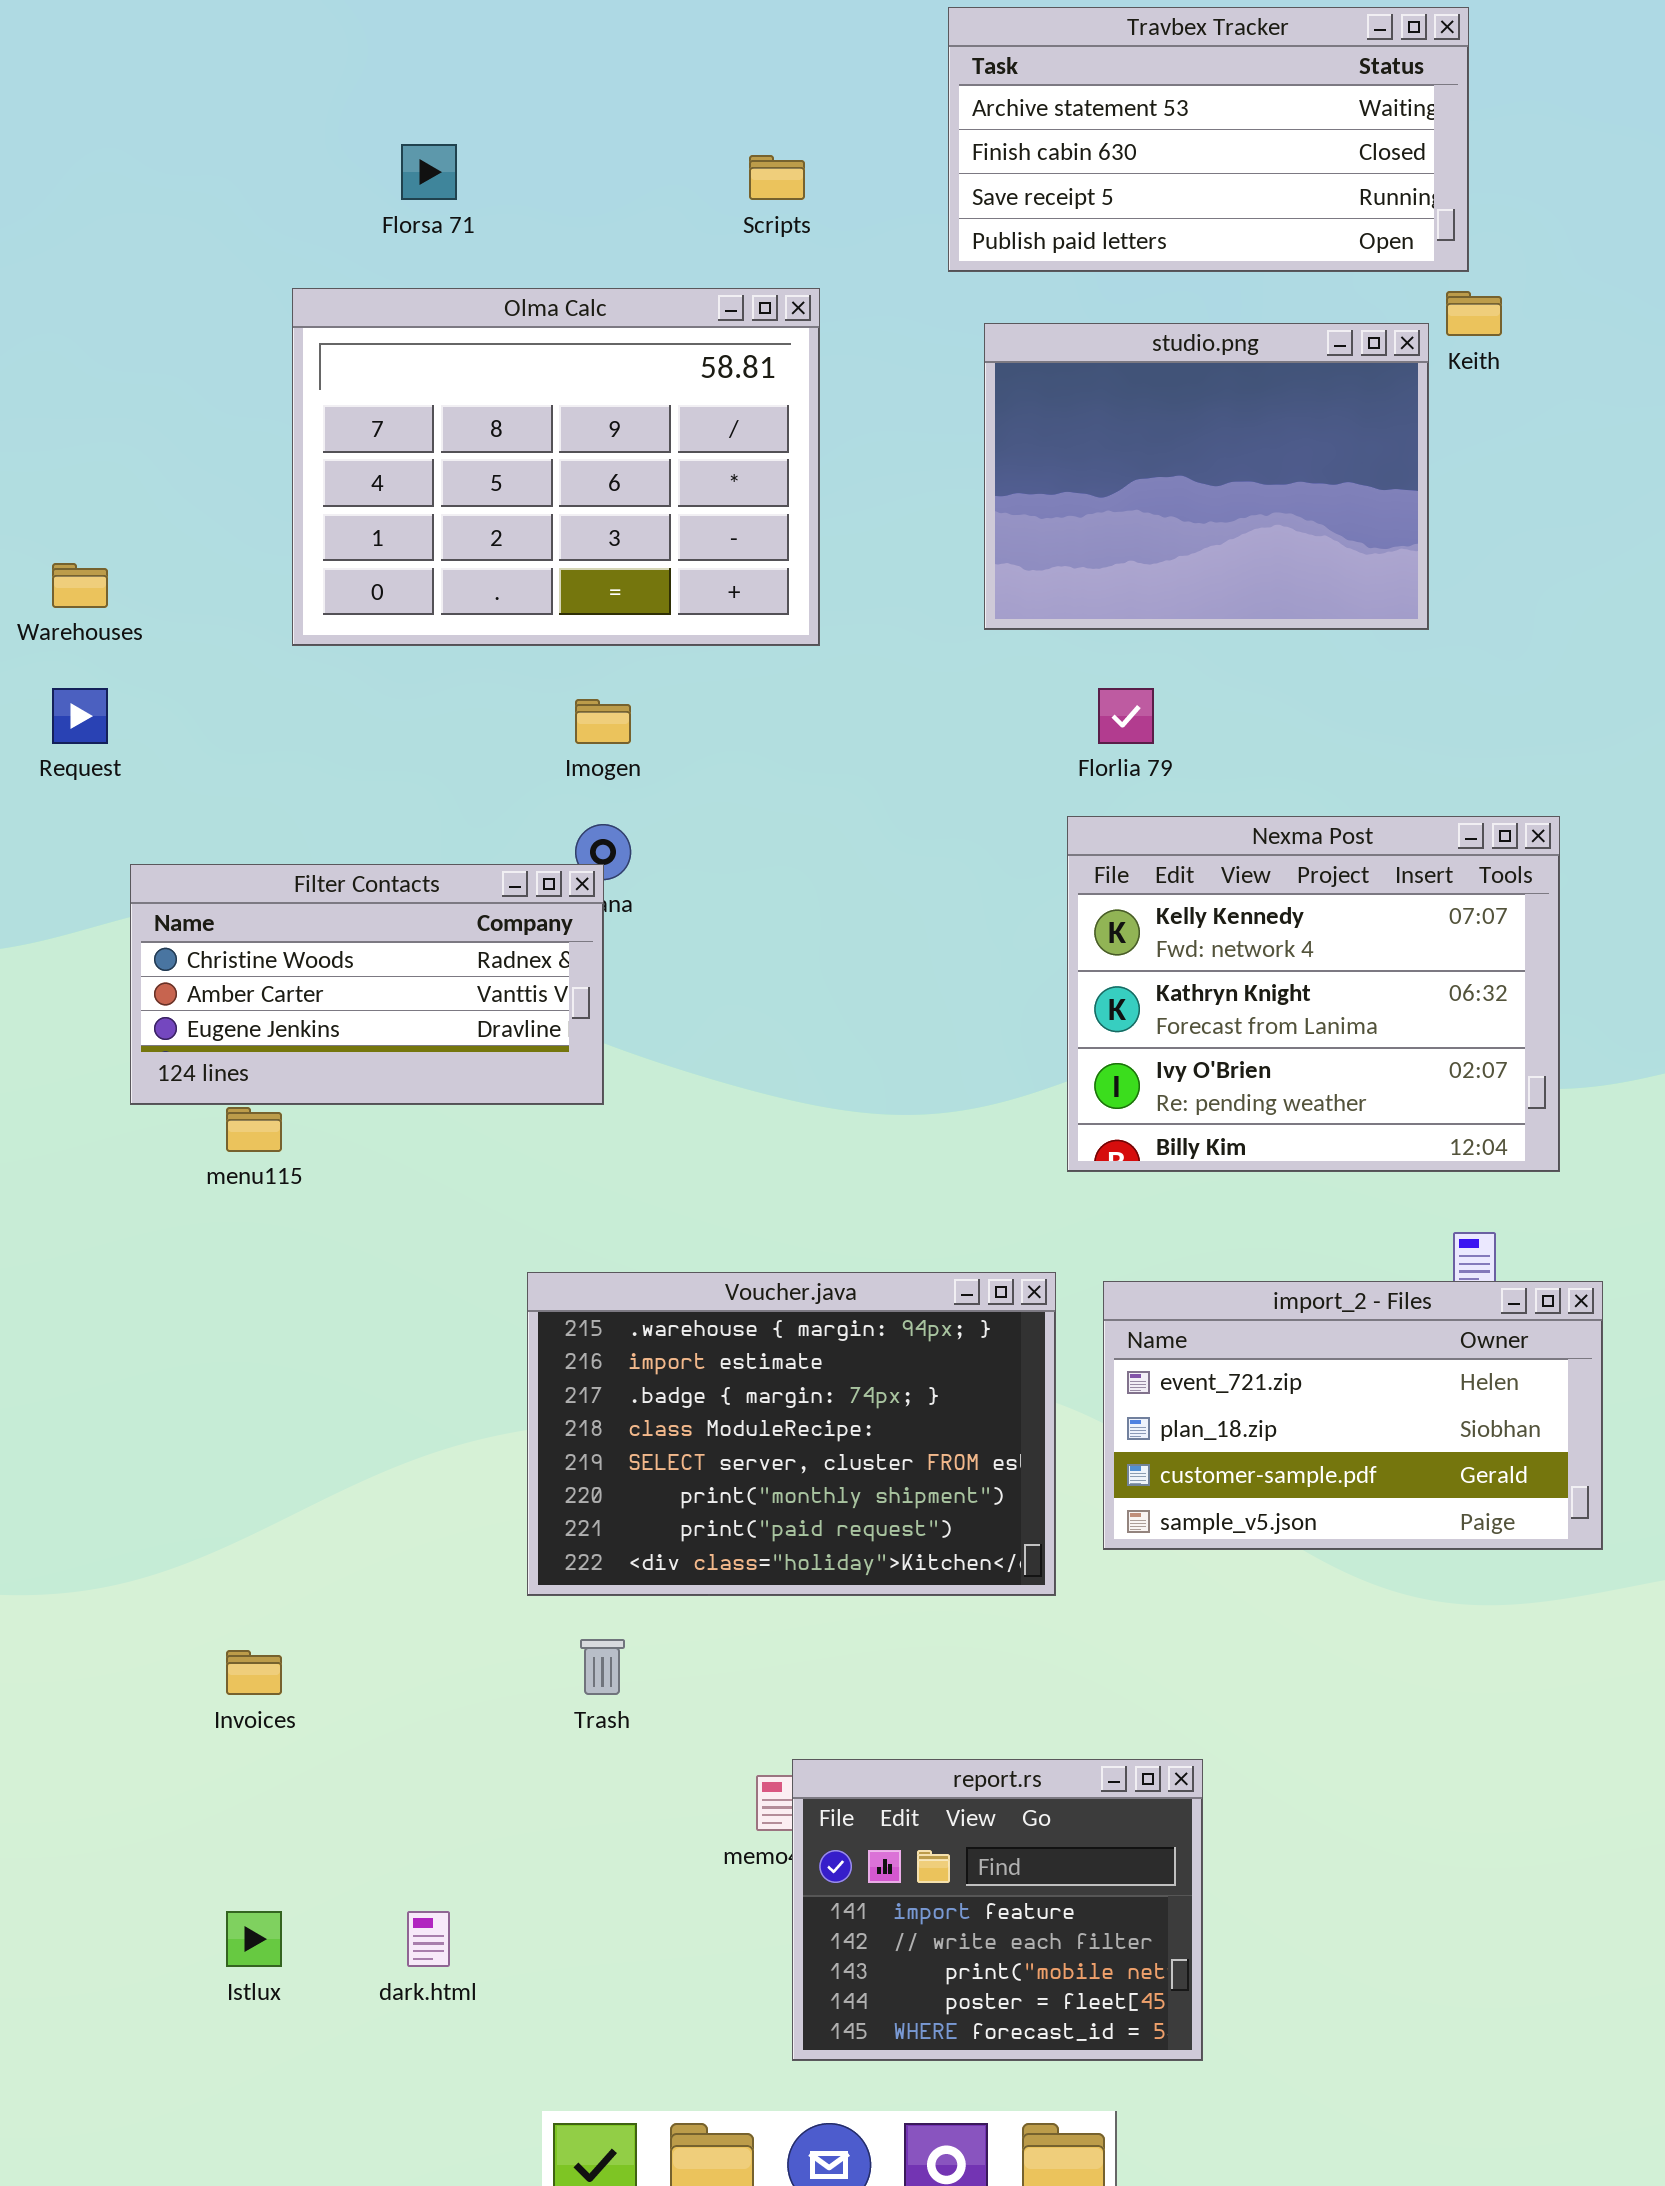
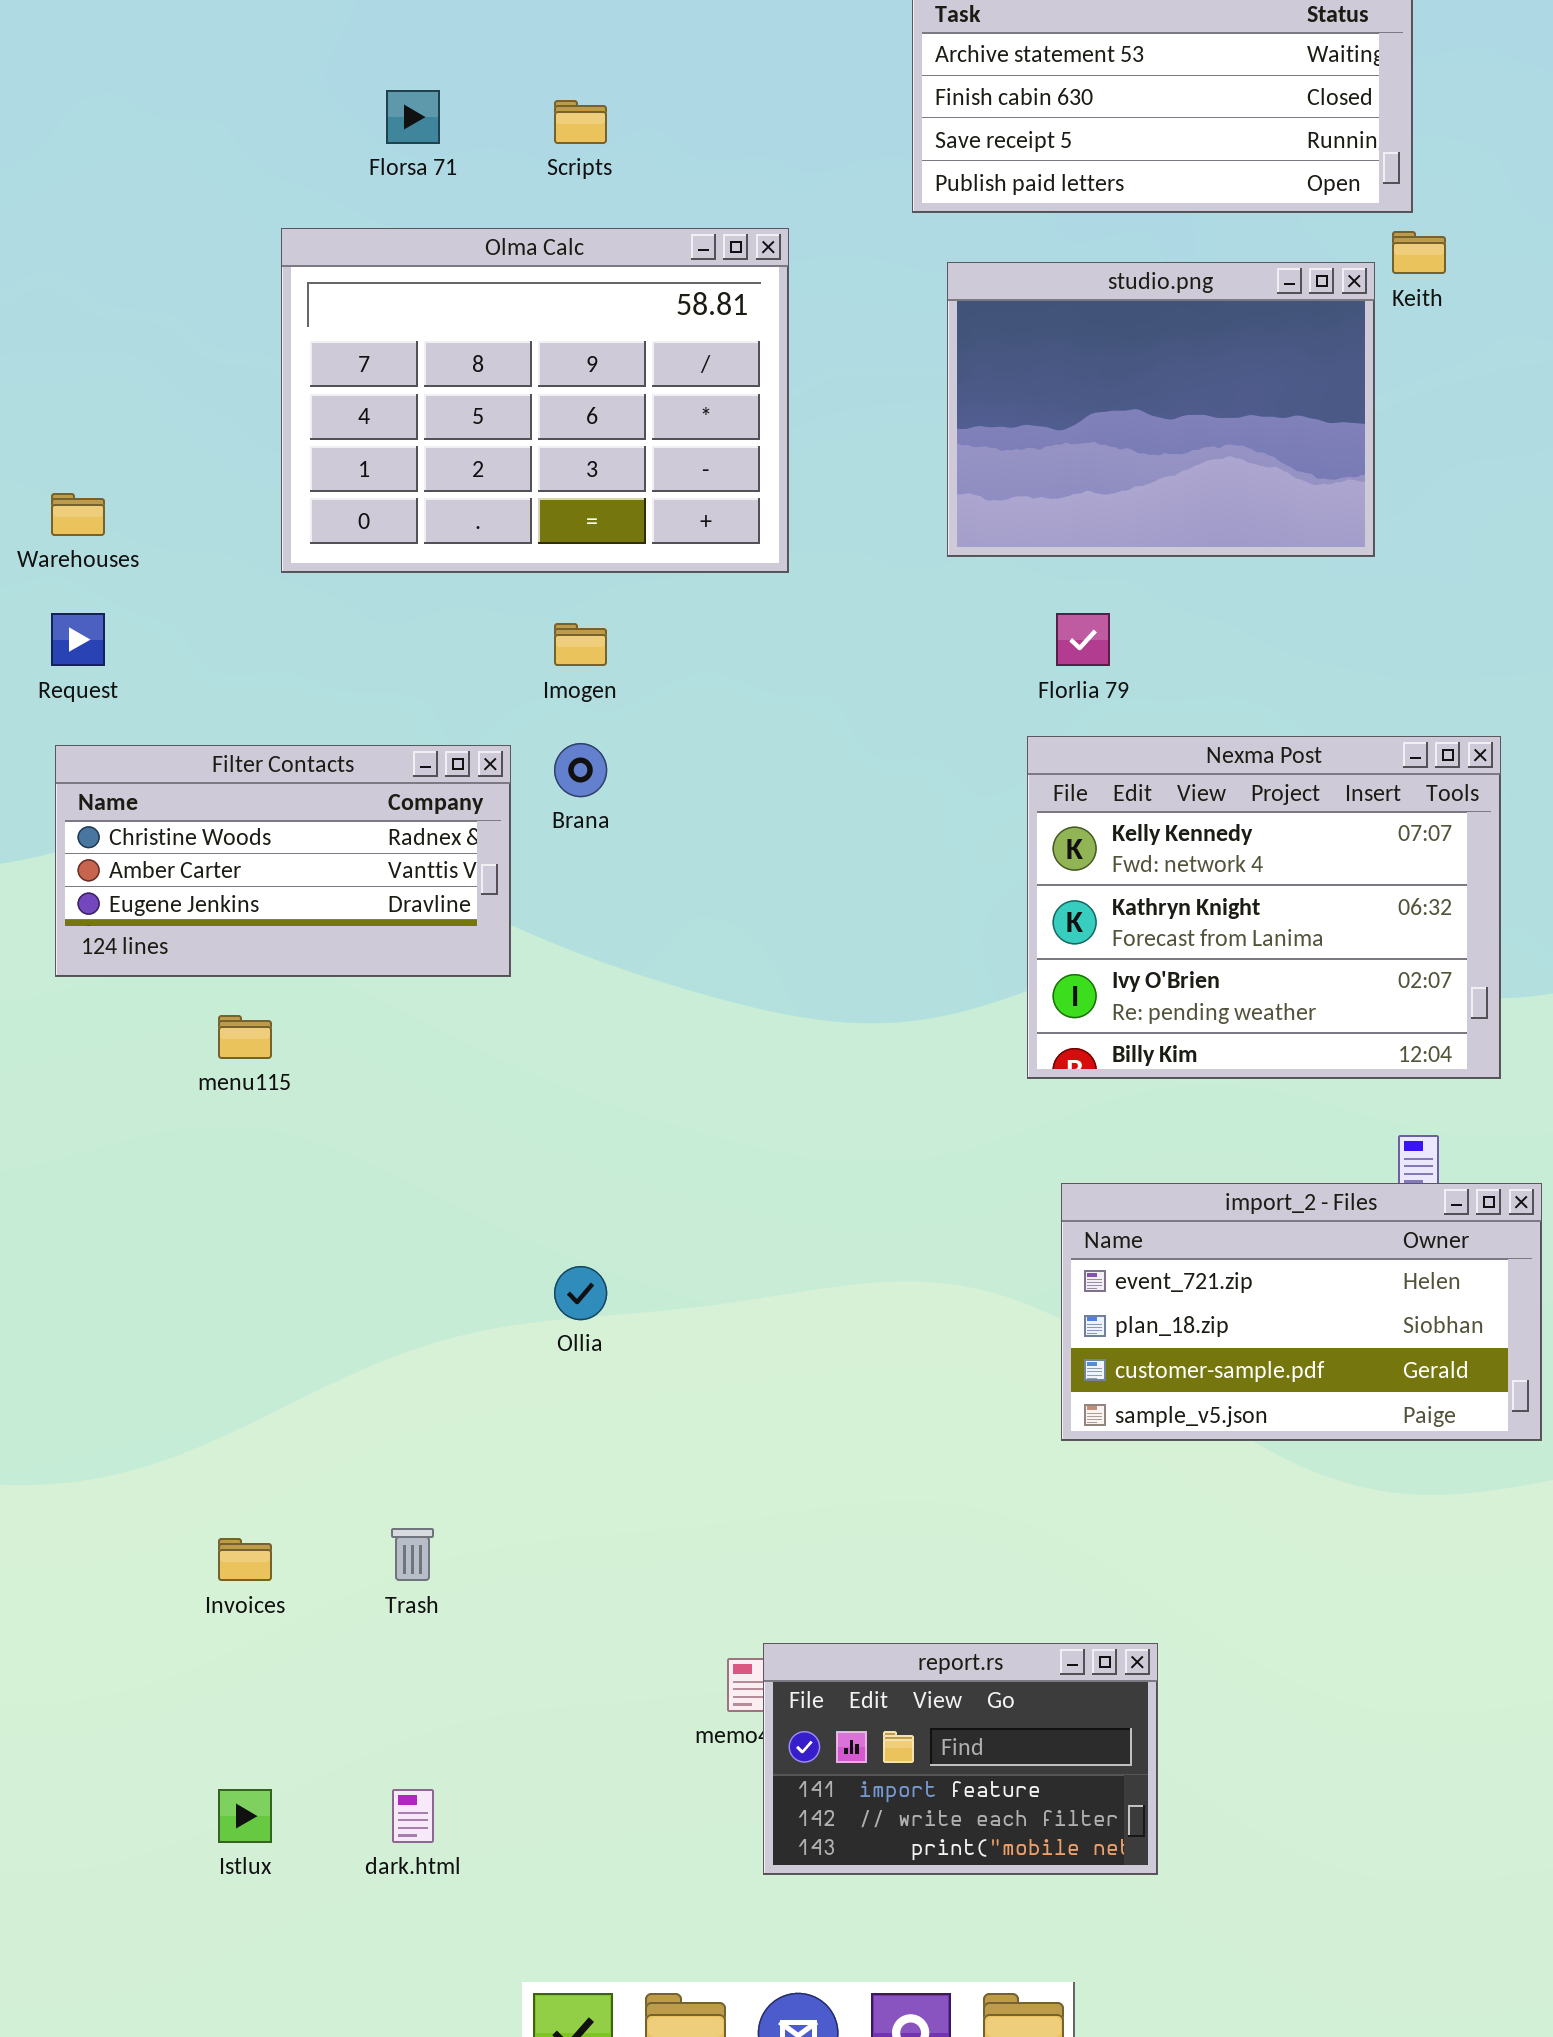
Scripts: [749,155,805,200] -> [554,100,607,144], moved
Filter Contacts: [130,864,604,1105] -> [55,745,511,977], moved
Voucher.java: [527,1272,1056,1596] -> none, closed
Trash: [580,1639,625,1695] -> [391,1528,434,1581], moved
report.rs: [792,1759,1203,2061] -> [763,1643,1158,1875], resized

